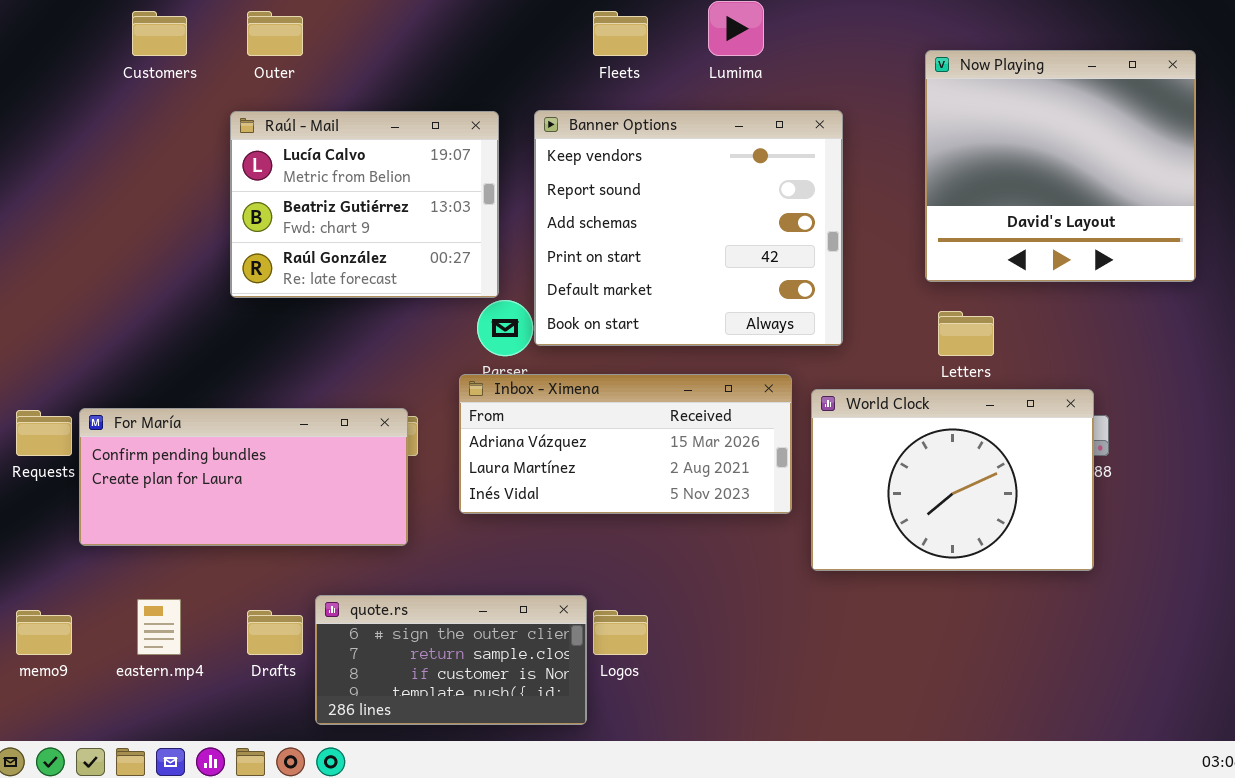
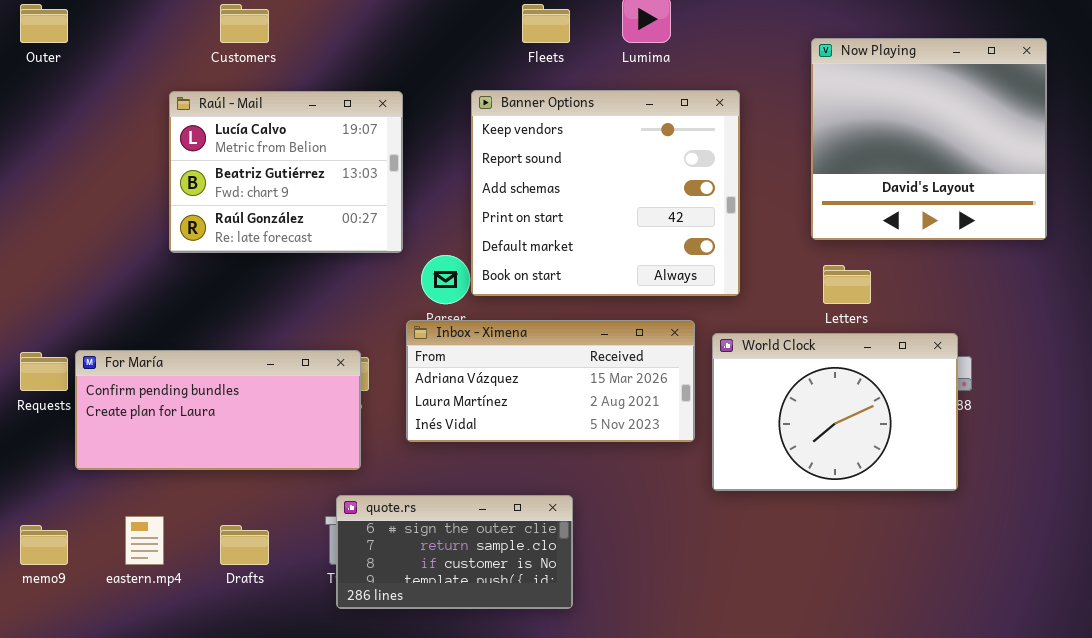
Customers: [132,11,187,56] -> [220,4,269,43], moved
Outer: [247,11,303,56] -> [20,4,68,43], moved
Raúl - Mail: [230,111,499,298] -> [169,91,403,253], moved
quote.rs: [315,595,587,725] -> [336,495,573,609], moved

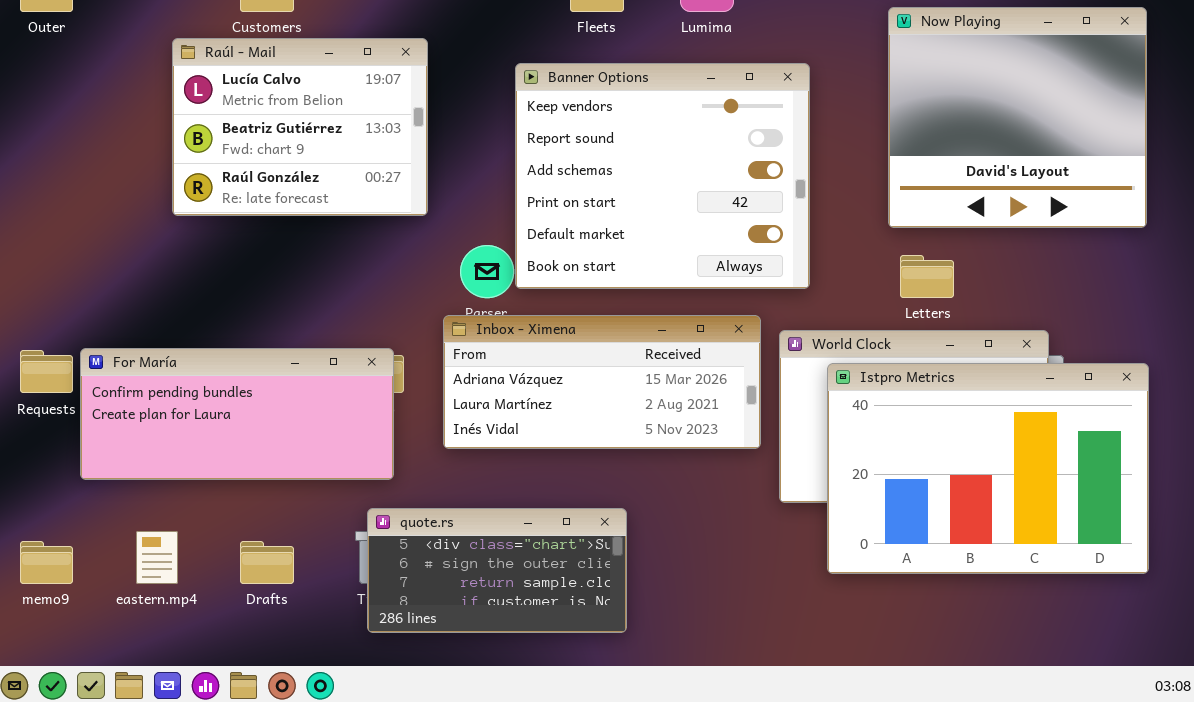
Raúl - Mail: [169,91,403,253] -> [172,38,428,216], moved
Istpro Metrics: none -> [827,363,1149,574], opened
quote.rs: [336,495,573,609] -> [367,508,627,633], scrolled up 1 row

